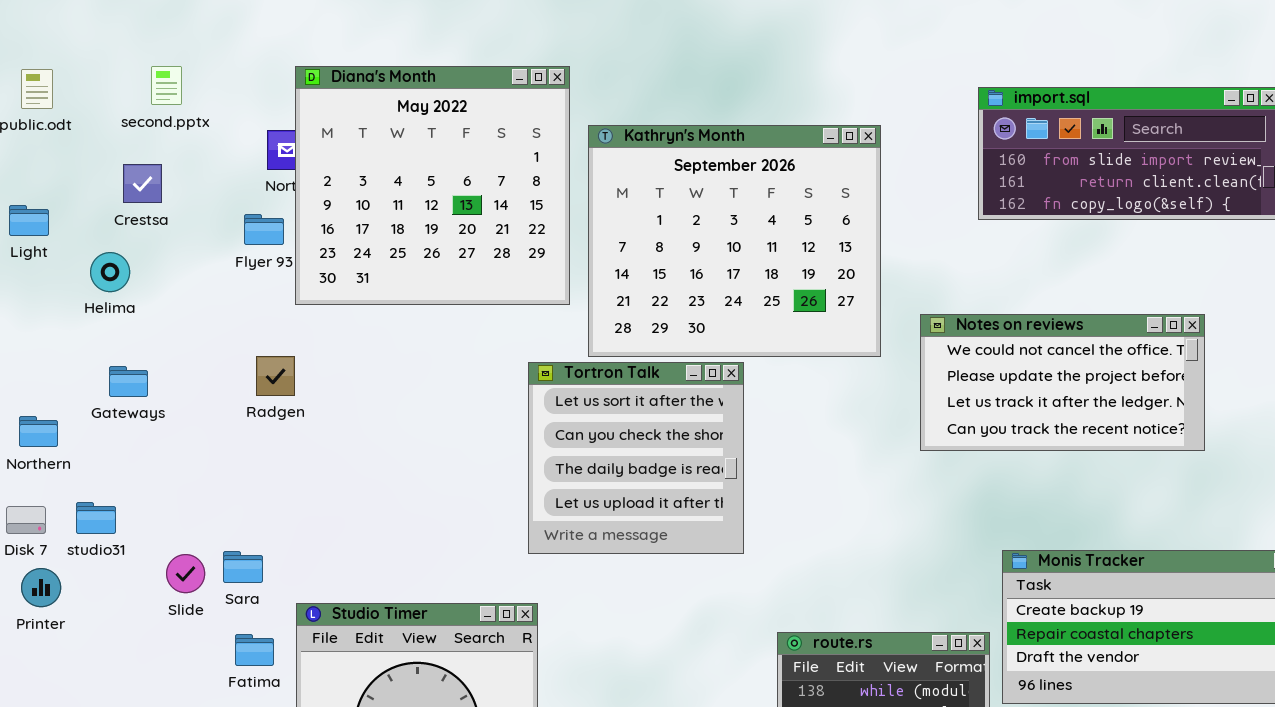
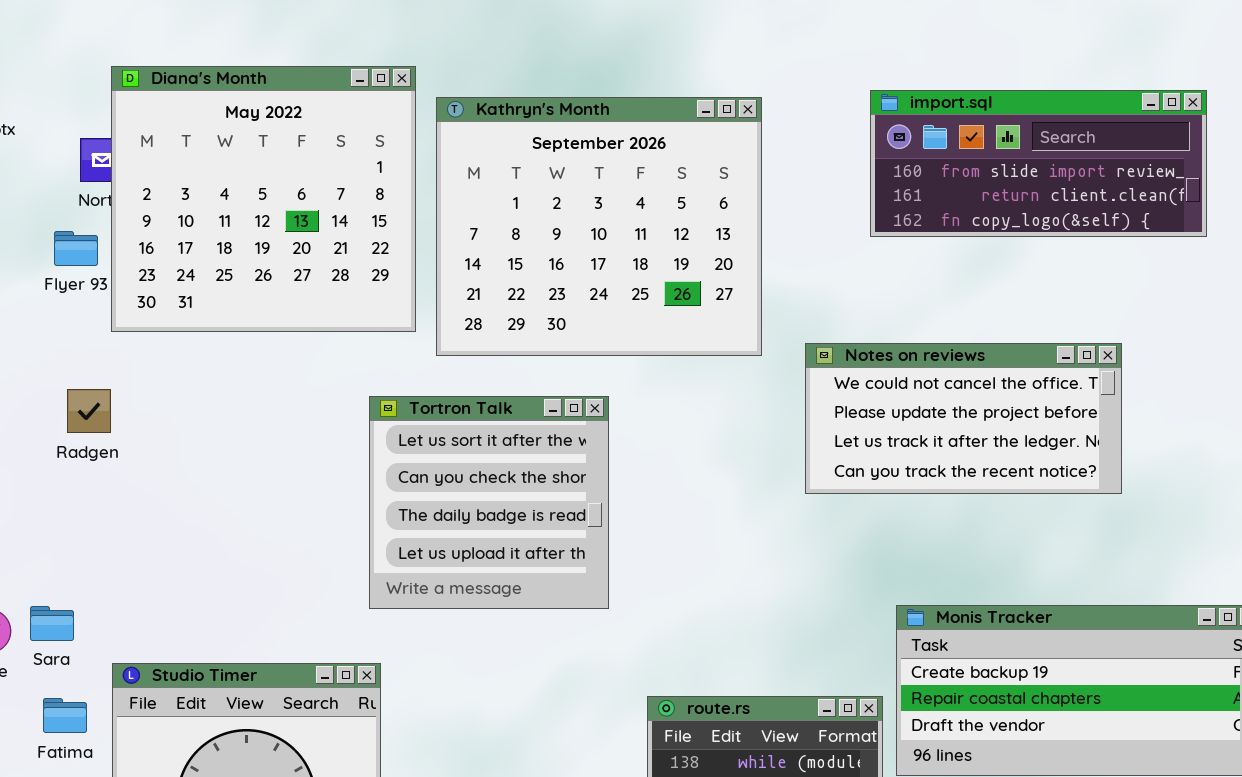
Kathryn's Month: [588,125,881,357] -> [436,97,762,356], moved

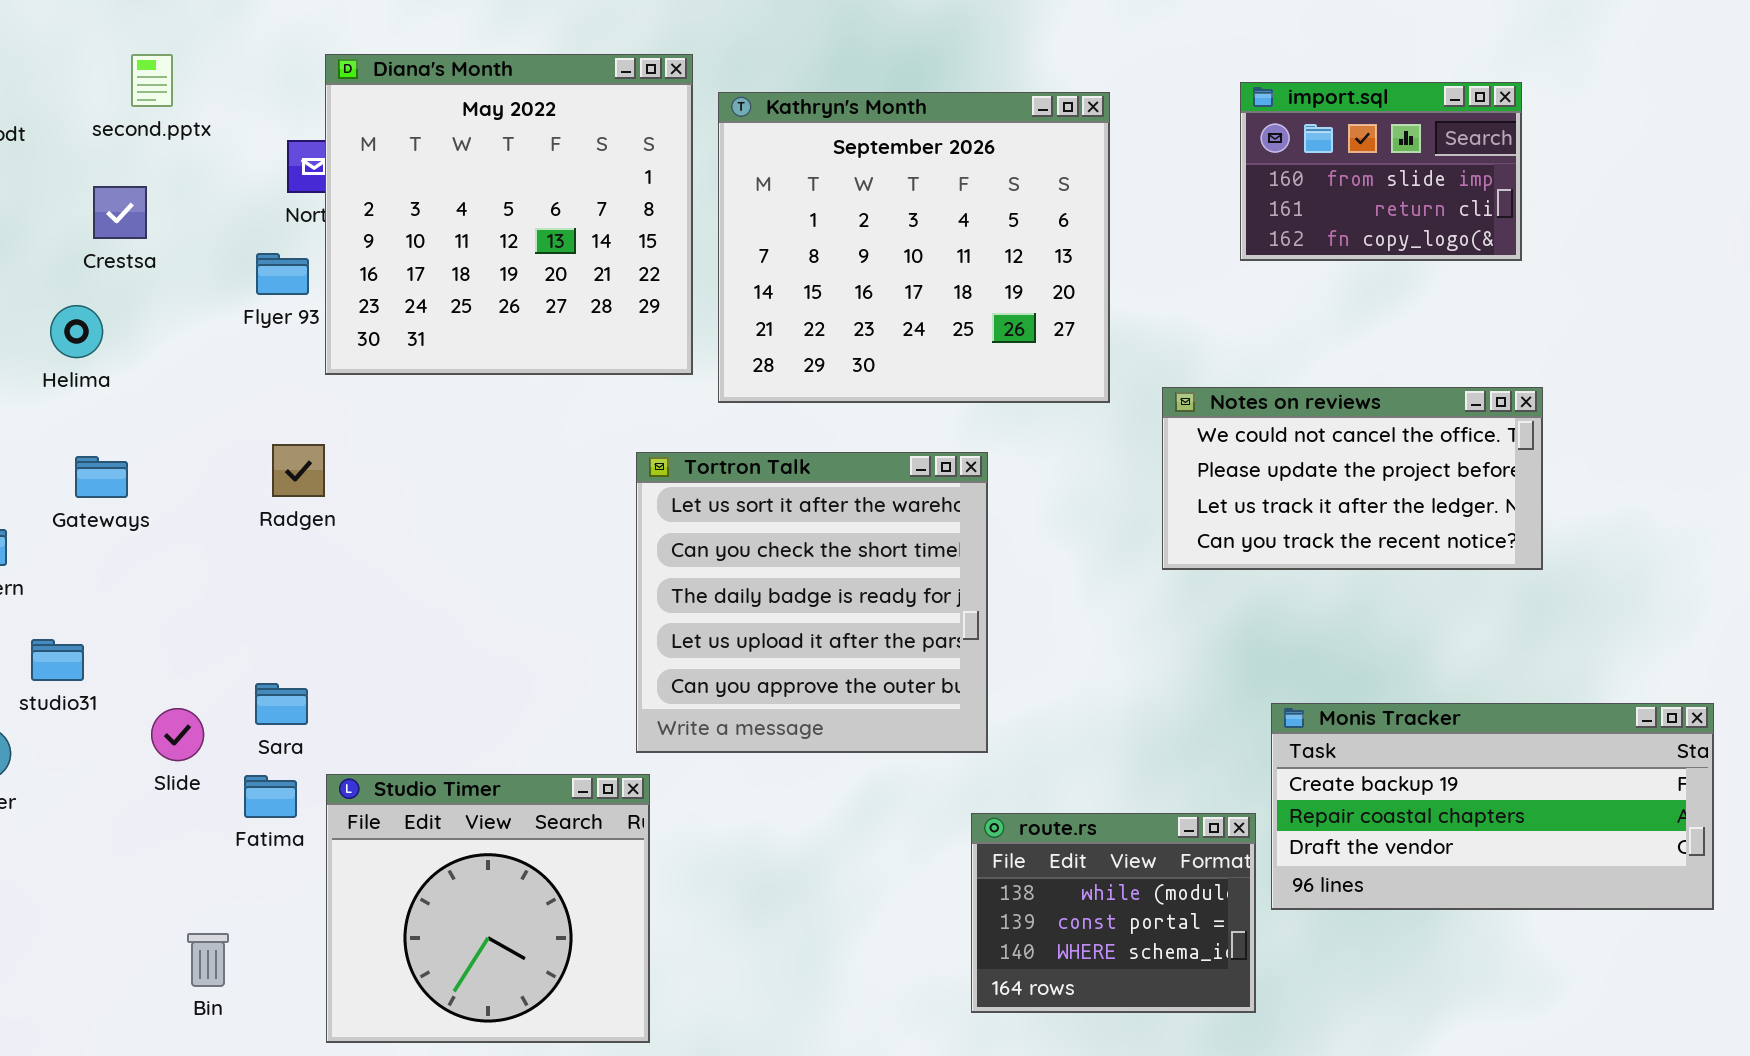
import.sql: [870,90,1207,237] -> [1240,82,1522,261], resized
Tortron Talk: [369,396,609,609] -> [636,452,988,753], resized
Sara: [30,606,74,641] -> [255,683,308,725], moved
Fatima: [43,698,87,733] -> [244,775,297,818], moved

